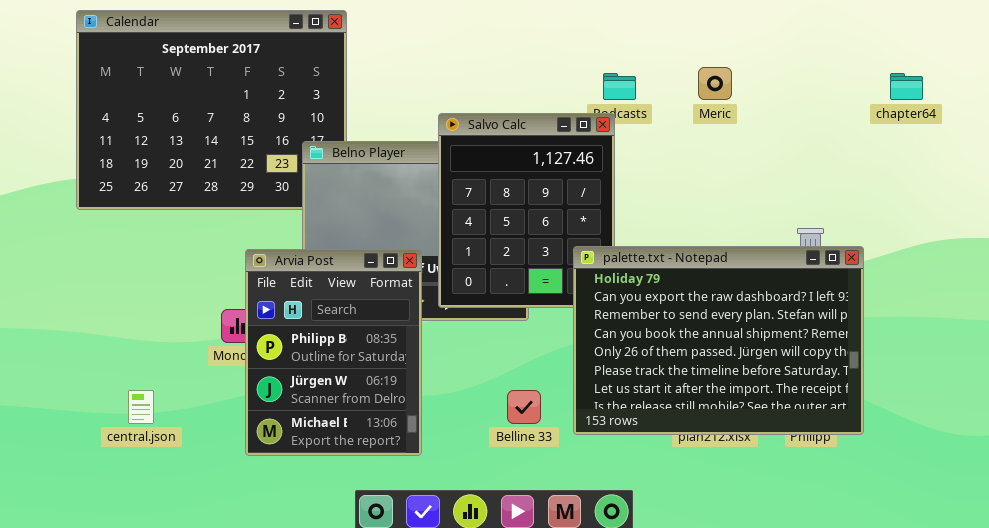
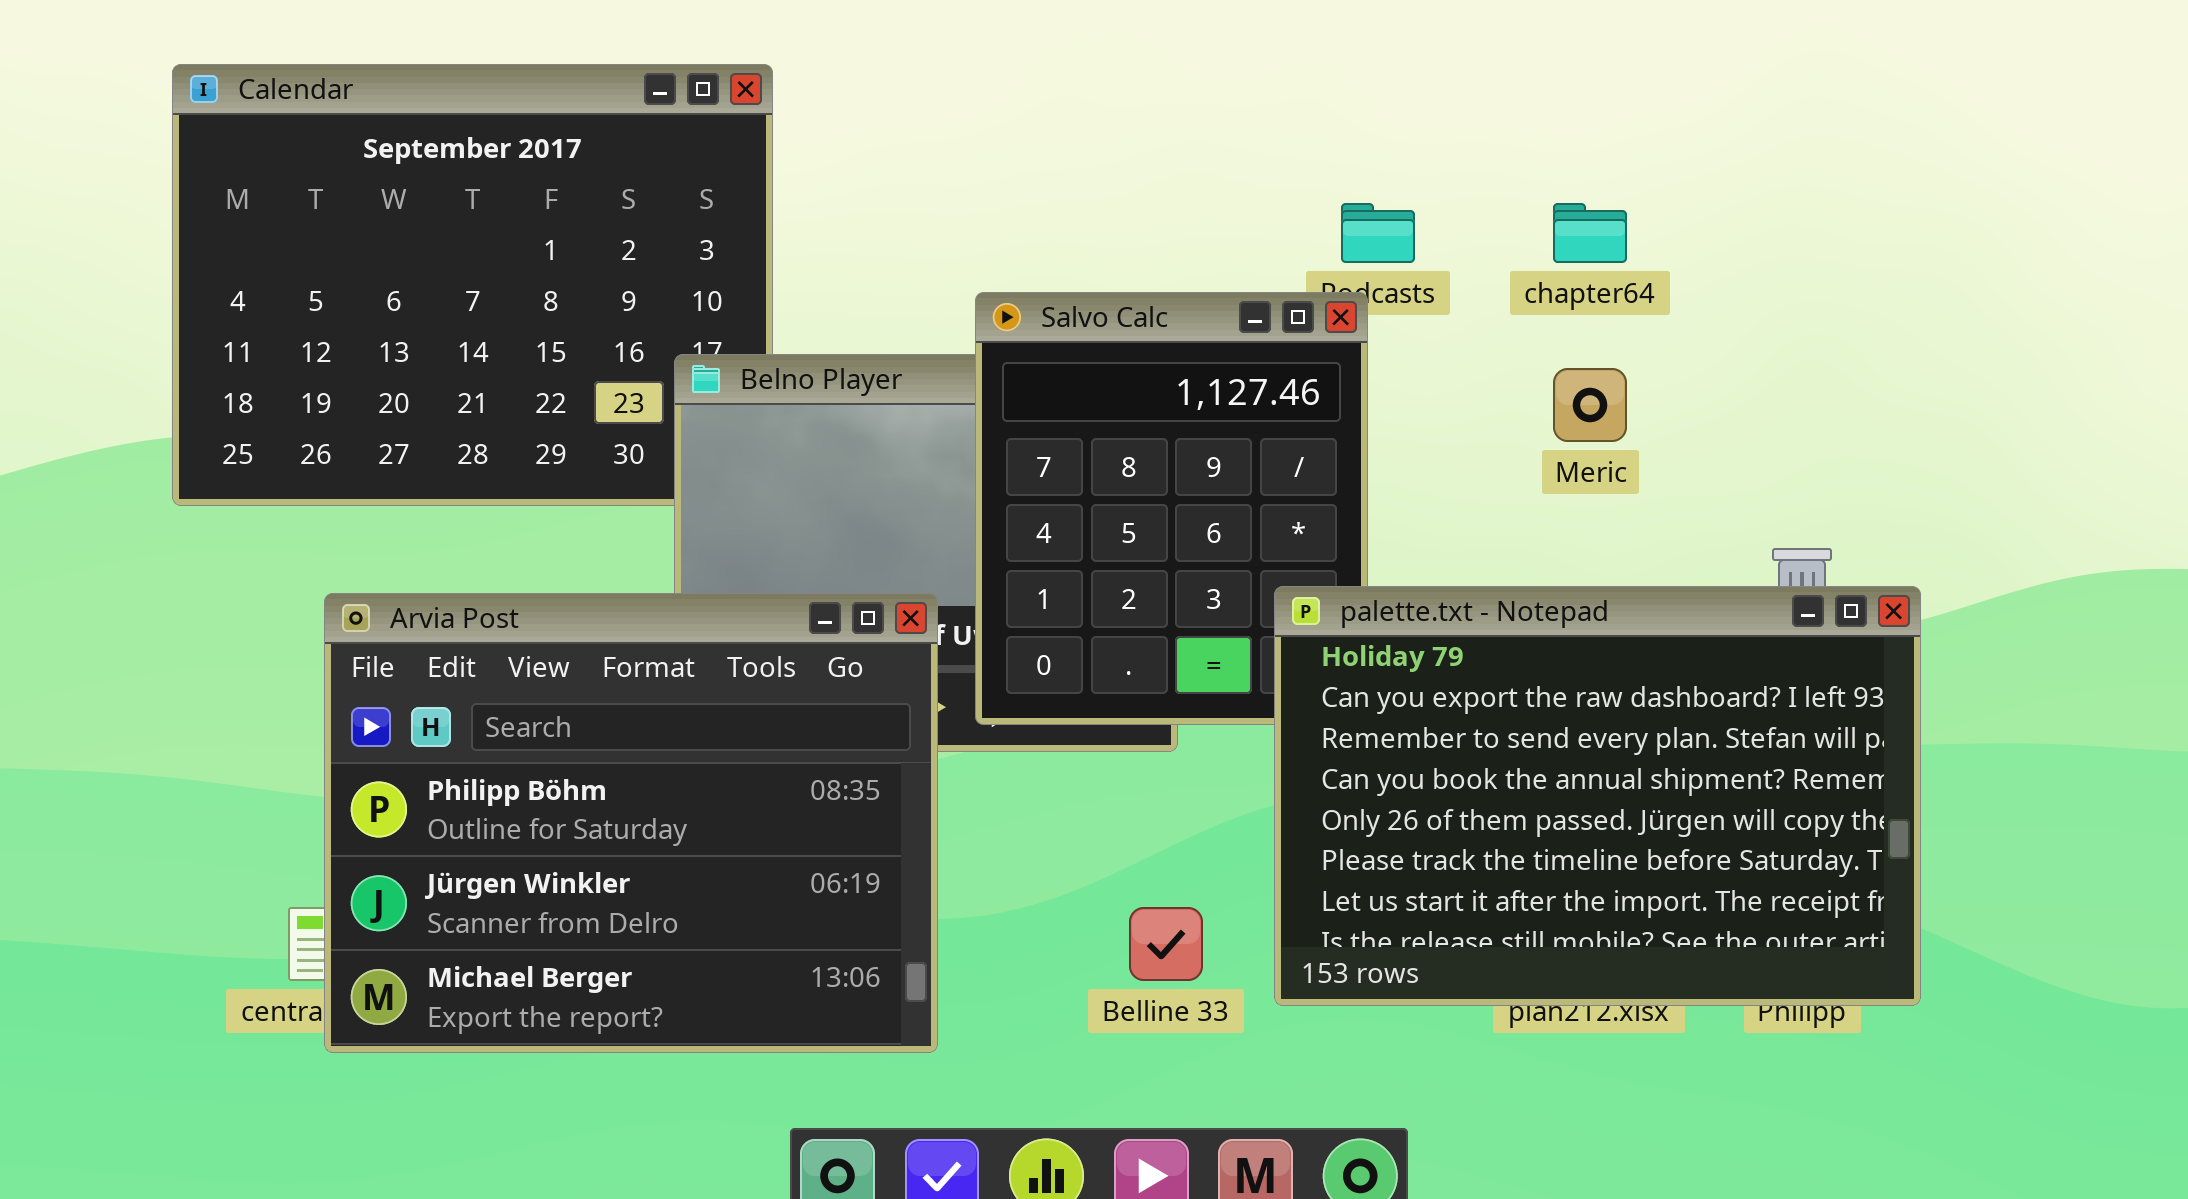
Meric: [698,67,732,100] -> [1553,368,1627,442], moved
chapter64: [890,73,923,100] -> [1553,203,1627,263], moved
Arvia Post: [245,249,422,456] -> [324,593,938,1053], resized

